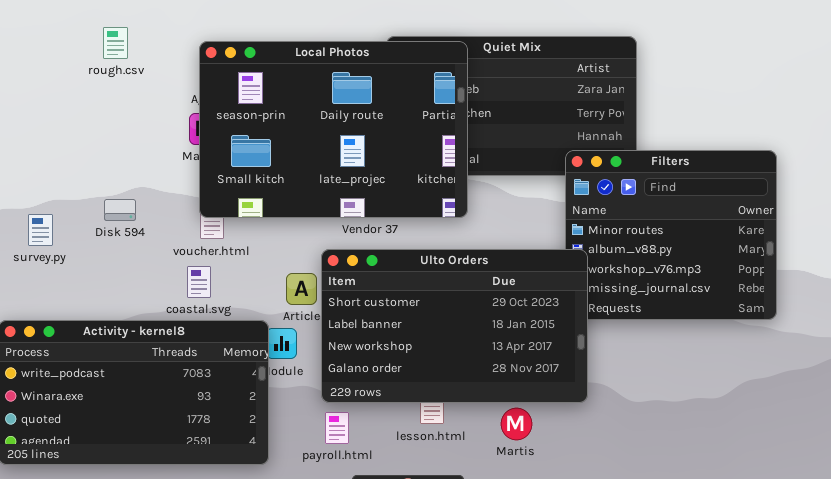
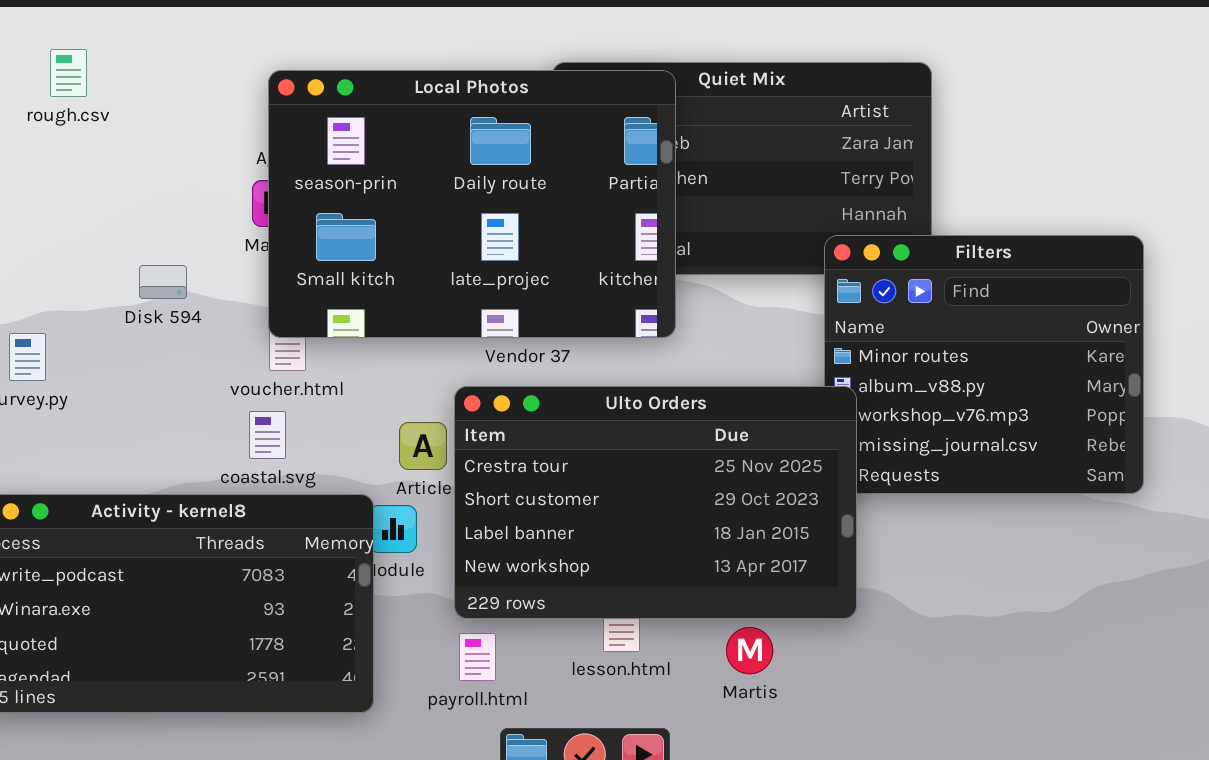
rough.csv: [103,27,128,59] -> [50,49,87,97], moved
Disk 594: [104,199,136,221] -> [139,265,187,299], moved
Ulto Orders: [321,249,588,403] -> [454,386,857,619], scrolled up 1 row

